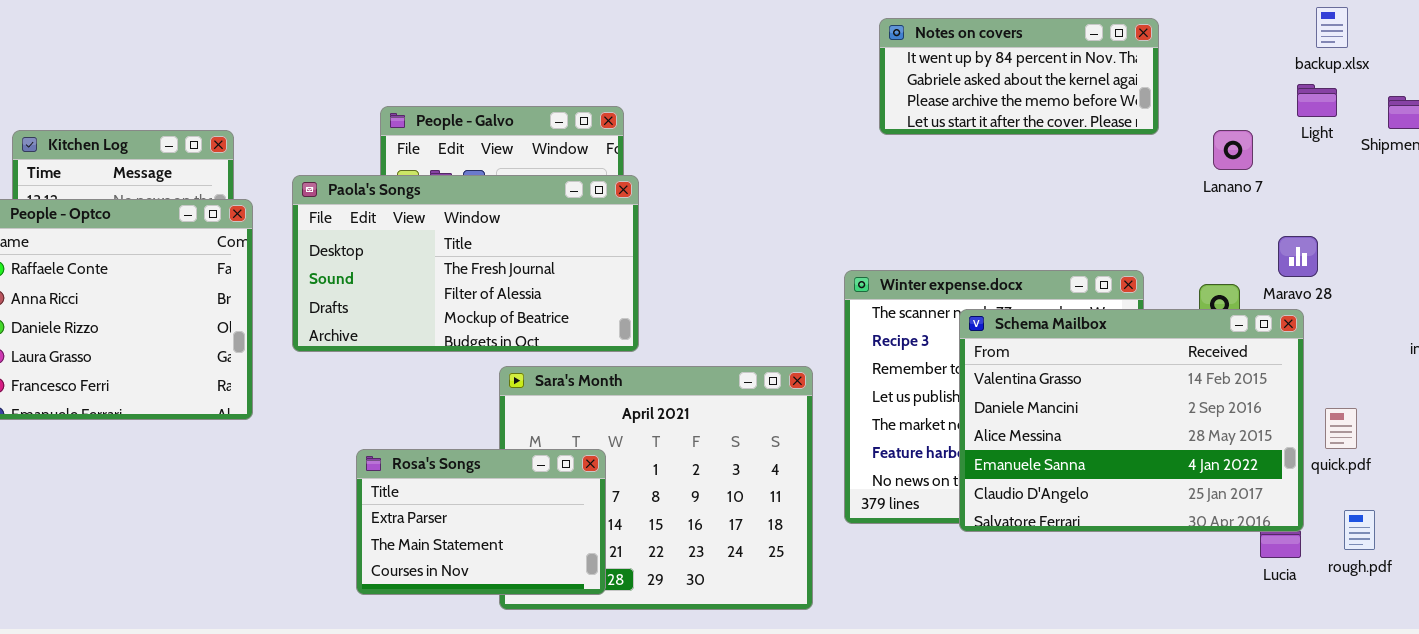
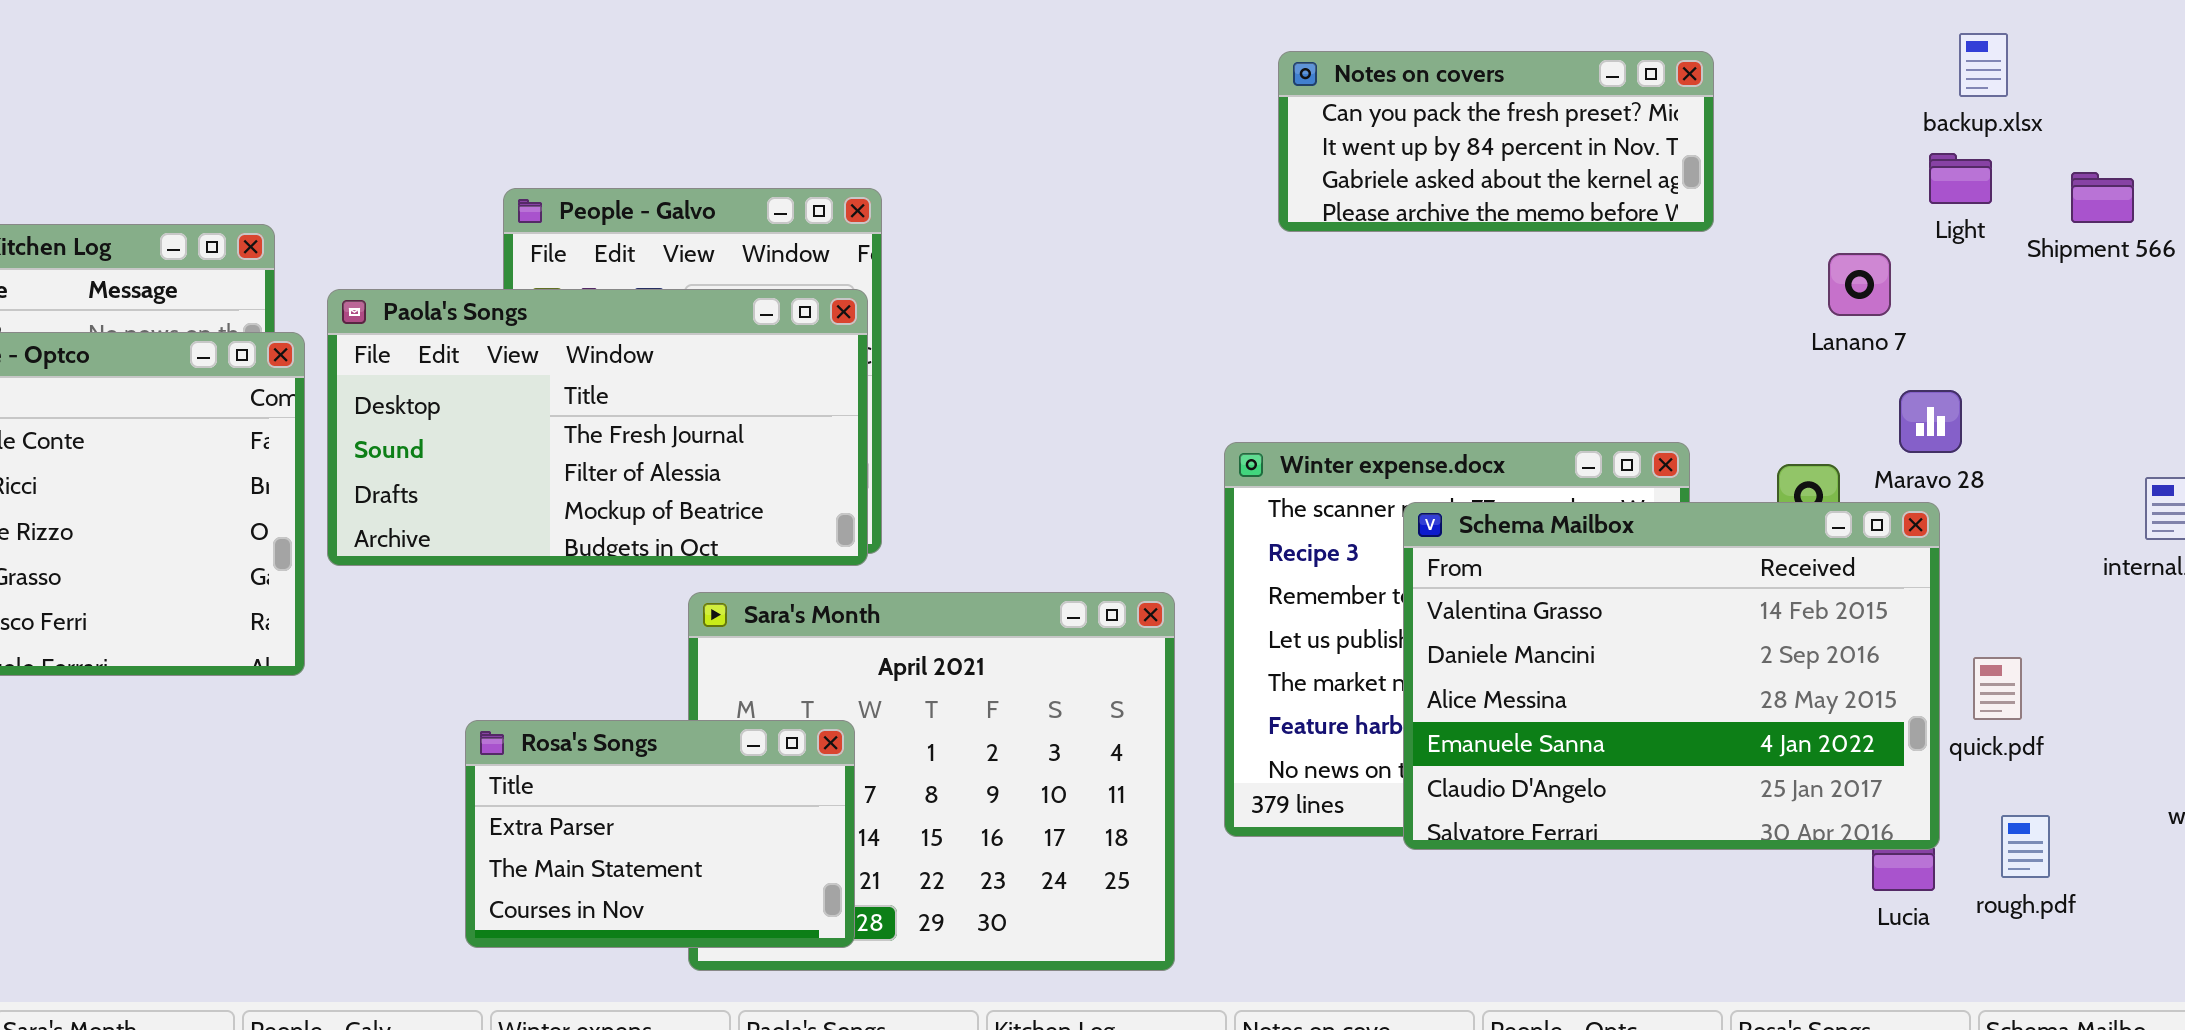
Notes on covers: [879,18,1159,135] -> [1278,51,1714,232], scrolled up 1 row
Lanano 7: [1213,130,1253,170] -> [1828,253,1891,316], moved
Paola's Songs: [292,175,639,352] -> [327,289,868,566], moved

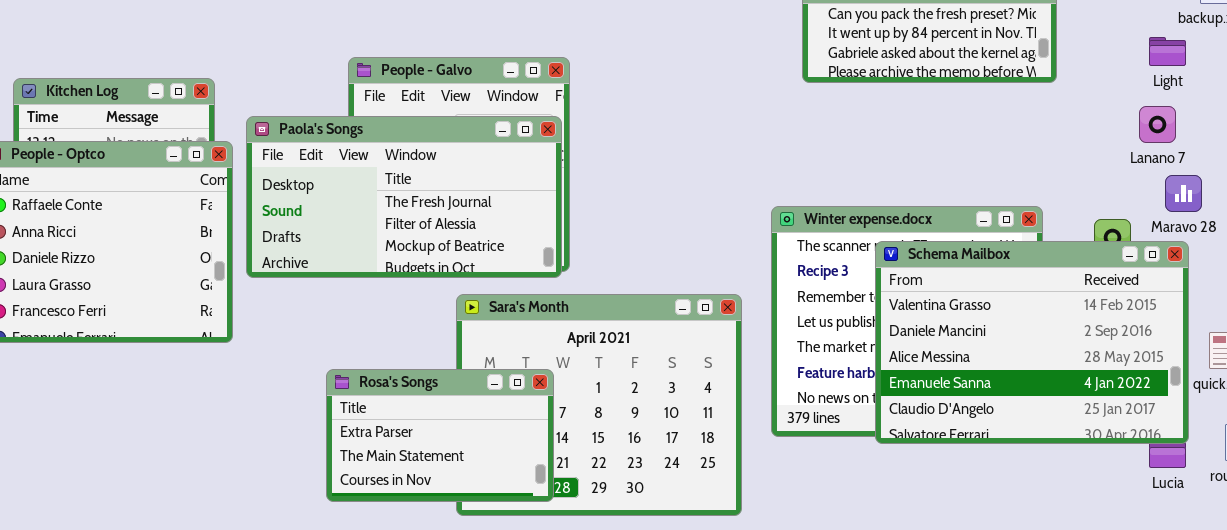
Light: [1929,153,1992,204] -> [1149,37,1186,66], moved
Lanano 7: [1828,253,1891,316] -> [1139,106,1176,143], moved

